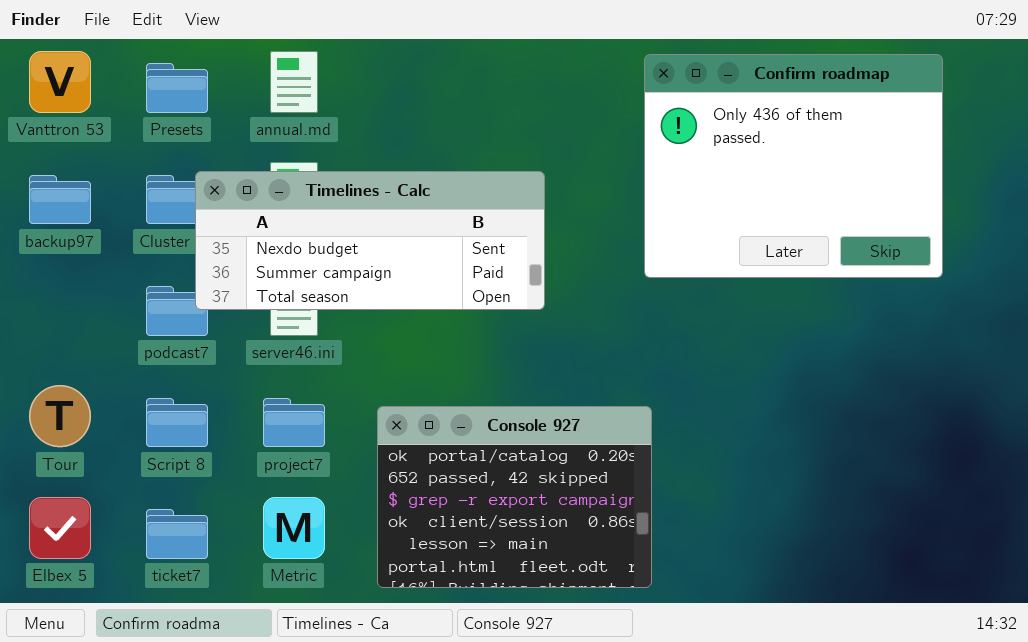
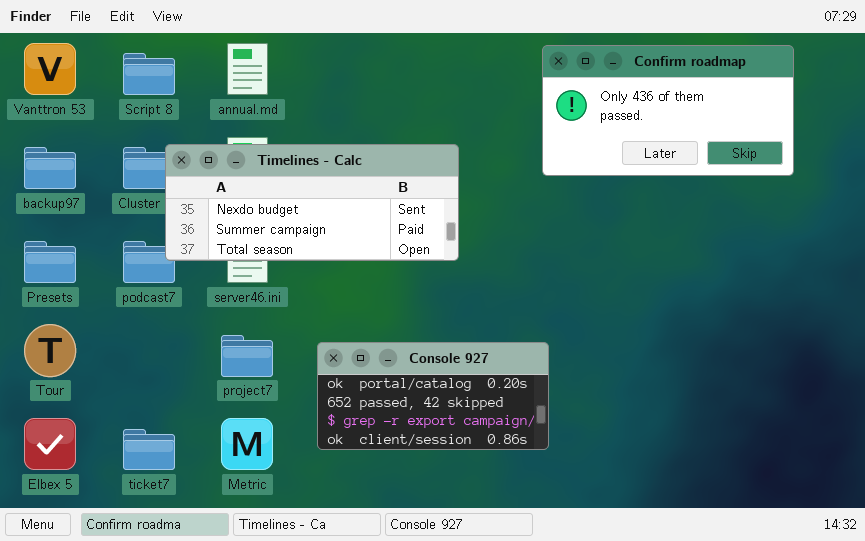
Confirm roadmap: [644,54,943,278] -> [542,45,794,176], resized
Presets: [146,63,208,113] -> [24,241,76,283], moved
Script 8: [146,398,208,447] -> [123,53,175,95], moved
Console 927: [377,406,652,588] -> [317,342,549,450], resized

